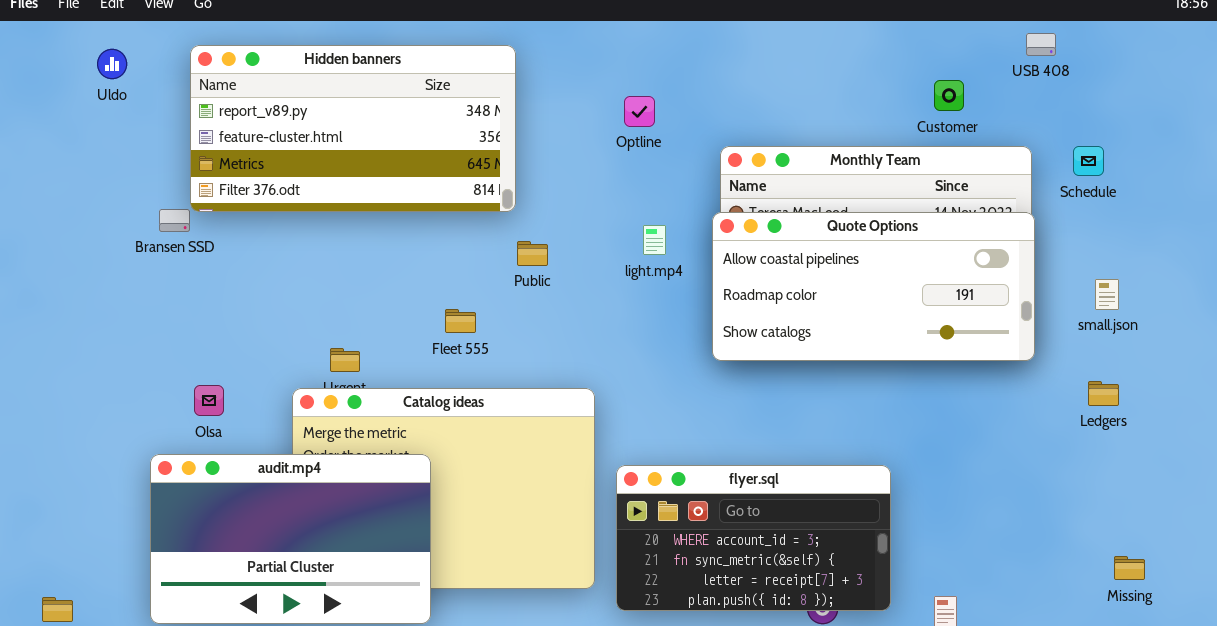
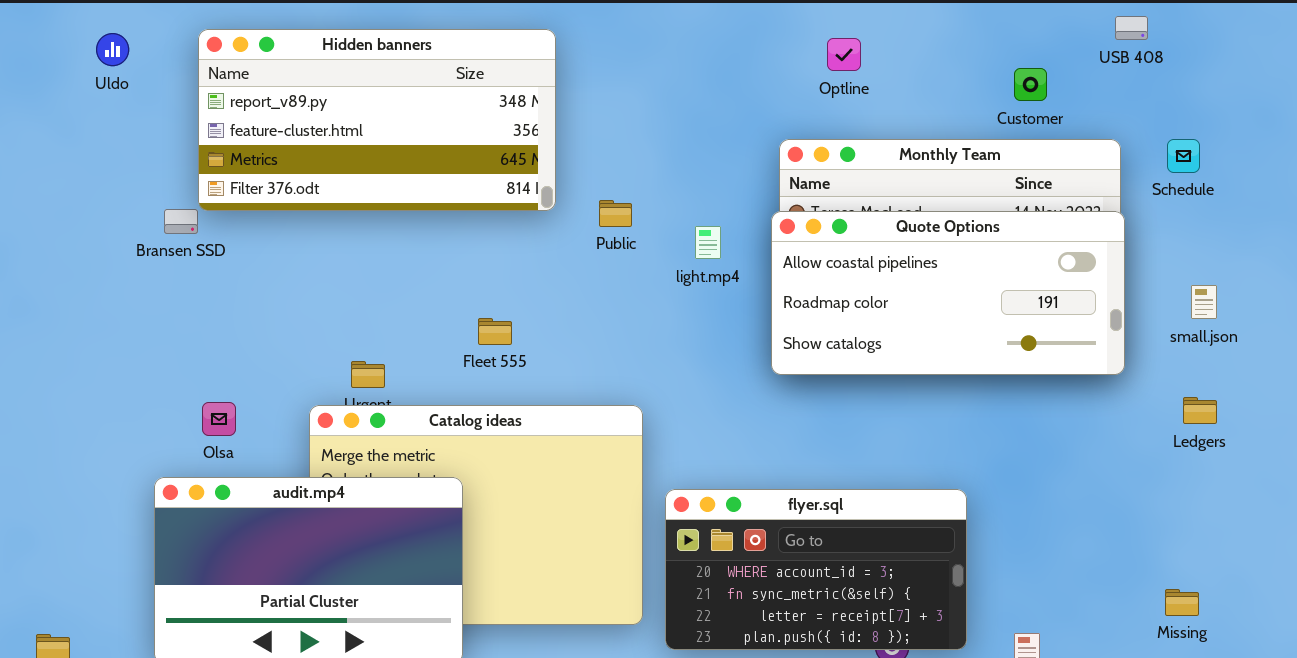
Optline: [624,96,655,127] -> [827,38,861,71], moved
Public: [517,241,548,266] -> [599,200,632,227], moved
Missing: [1114,556,1145,580] -> [1165,589,1199,616], moved

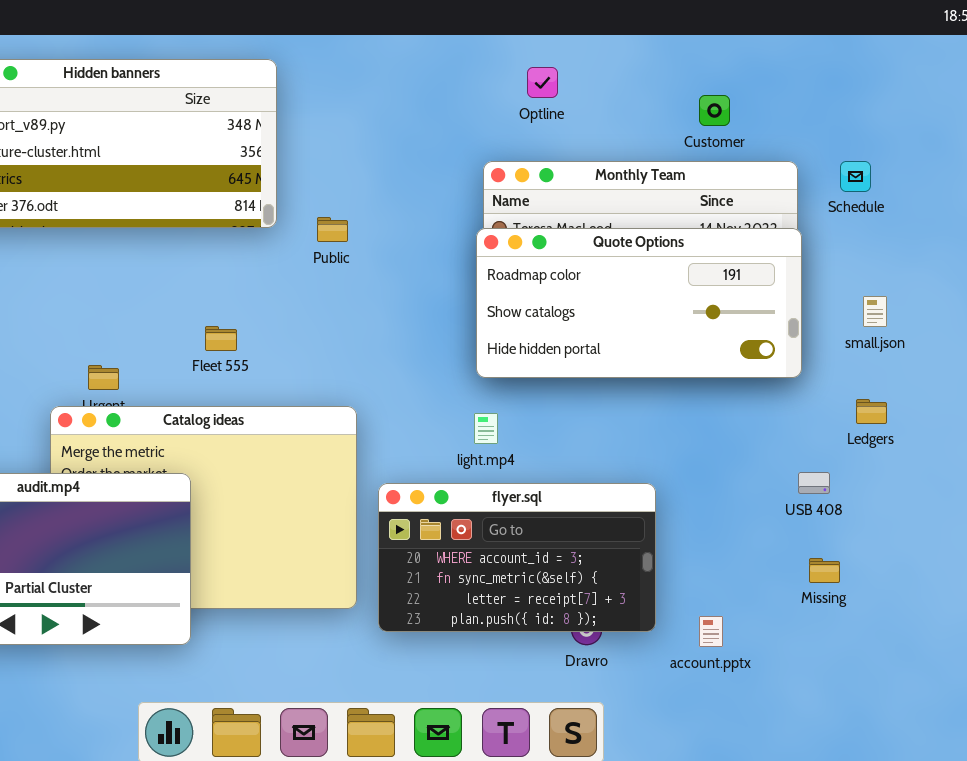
USB 408: [1115,16,1148,40] -> [798,472,830,494], moved
Quote Options: [771,211,1125,375] -> [476,228,802,378], scrolled down 1 row
light.mp4: [695,226,721,259] -> [474,413,498,444], moved
Missing: [1165,589,1199,616] -> [809,558,840,583], moved

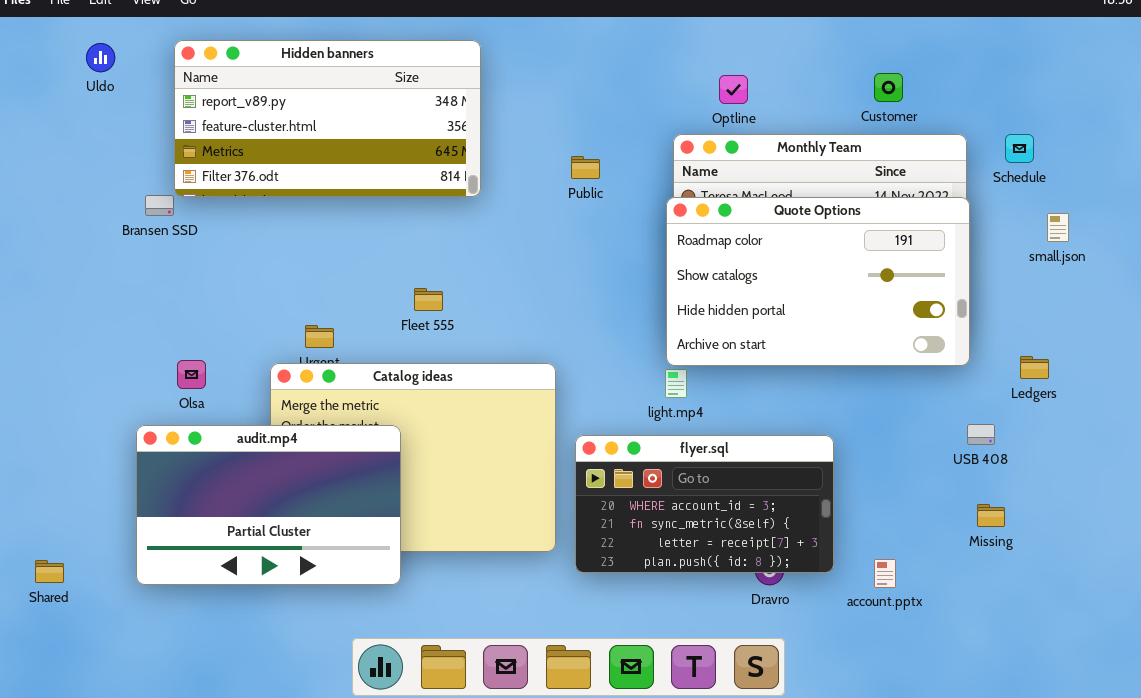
Optline: [527,67,558,98] -> [719,75,748,104], moved
Public: [317,217,348,242] -> [571,156,600,179], moved
Quote Options: [476,228,802,378] -> [666,197,970,366], resized
small.json: [863,296,887,327] -> [1047,213,1069,242], moved

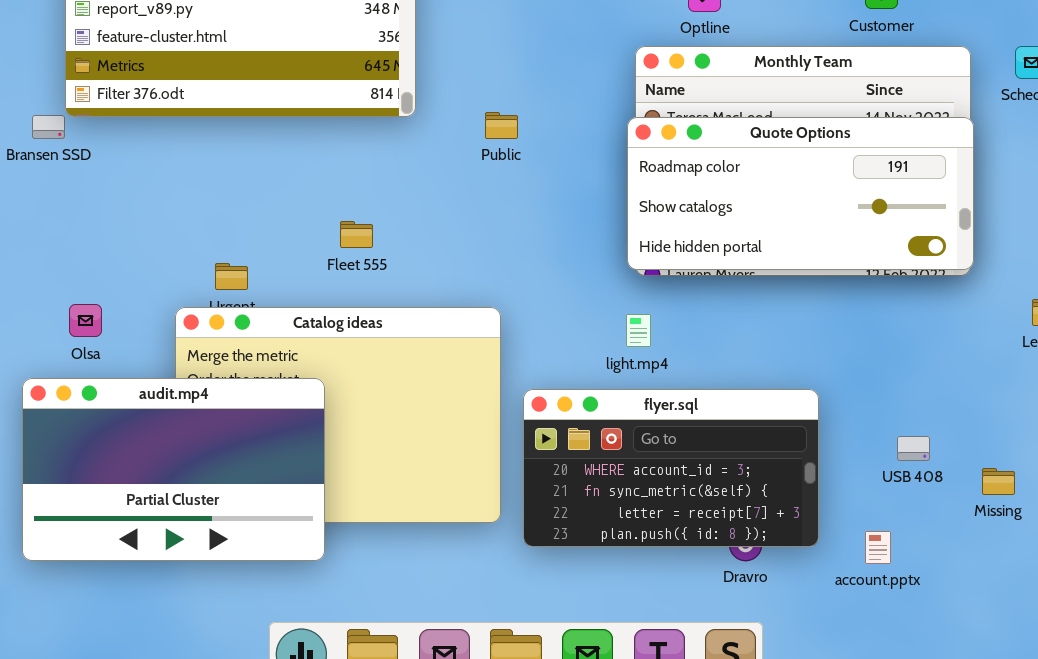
Public: [571,156,600,179] -> [485,112,518,139], moved
Quote Options: [666,197,970,366] -> [627,117,974,270], resized
USB 408: [967,424,995,445] -> [897,436,930,461], moved

